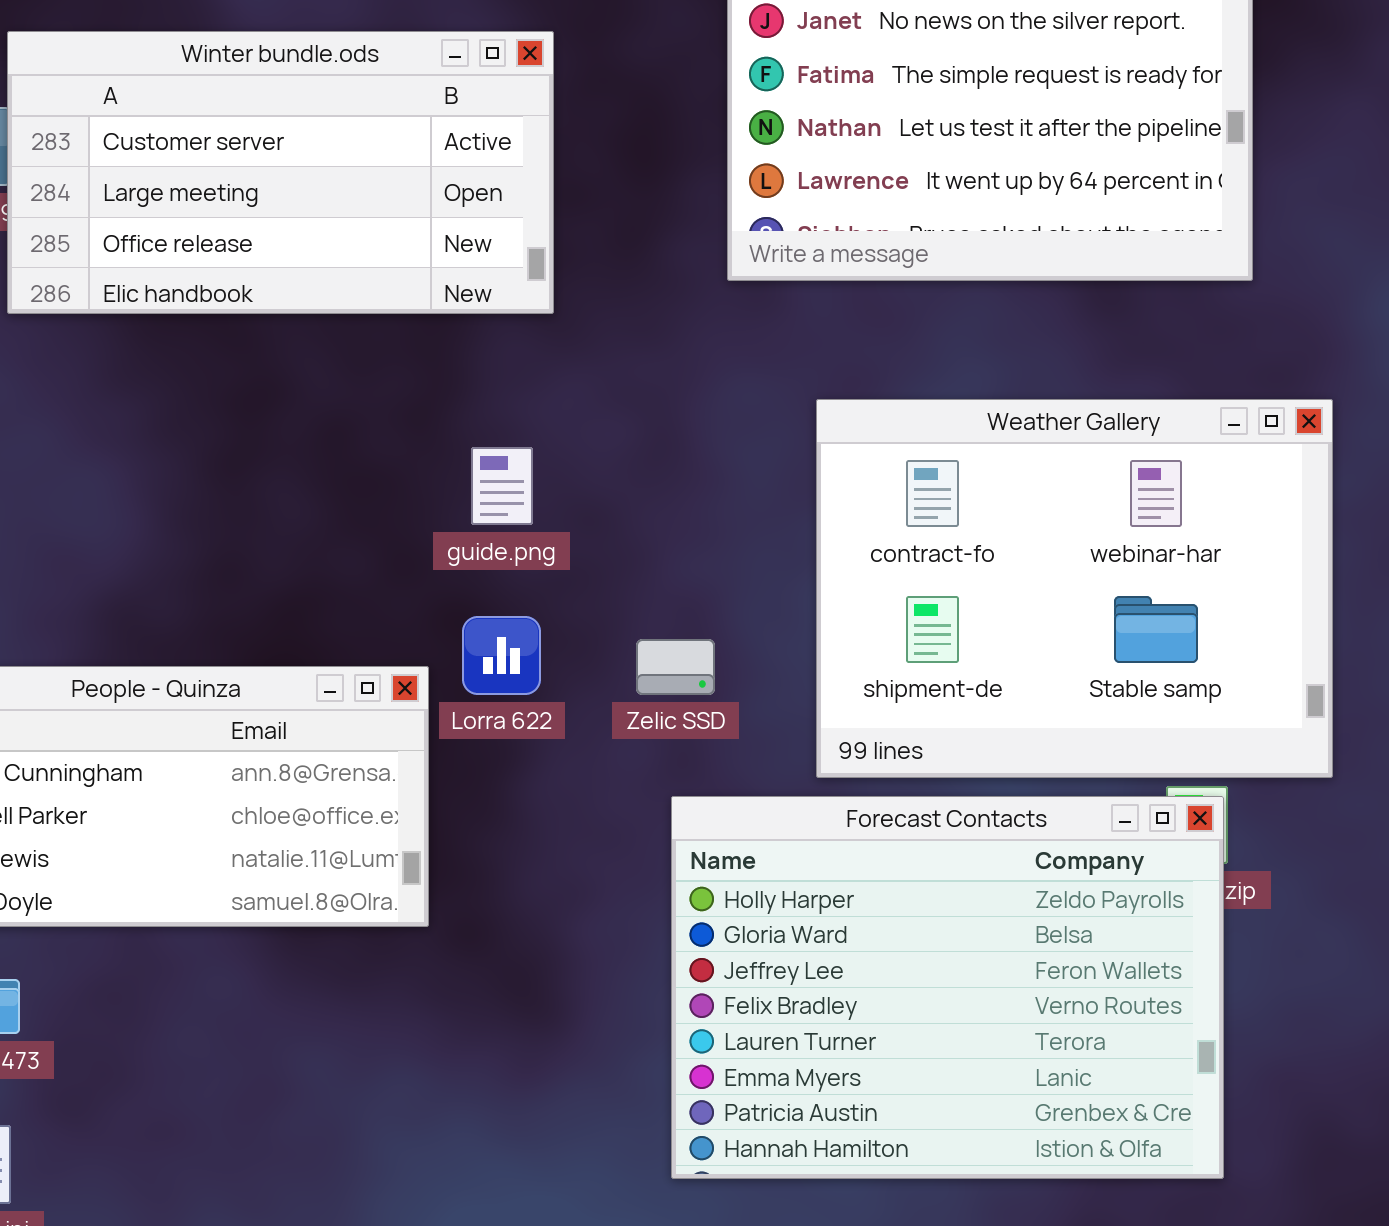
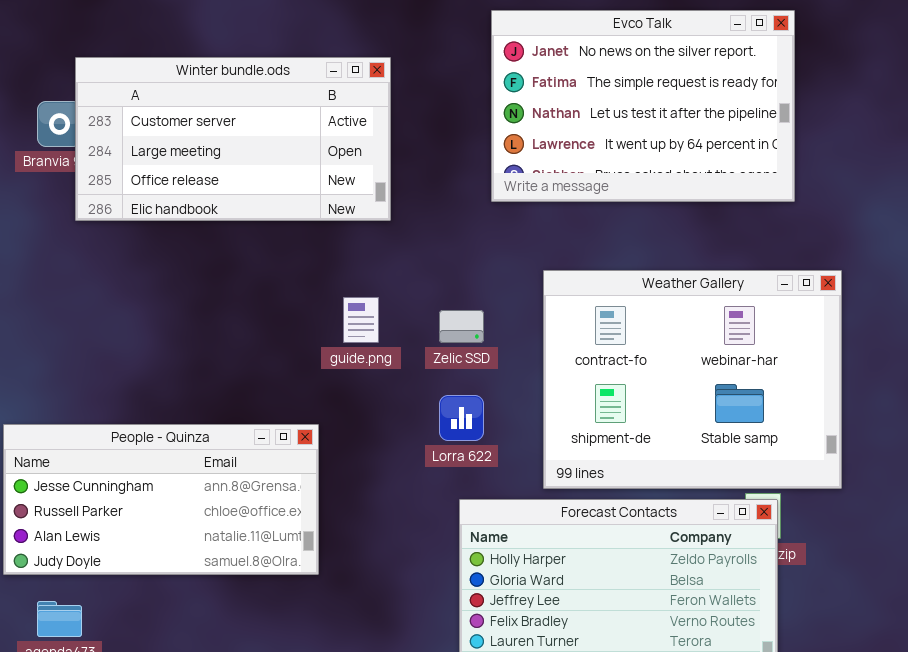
Lorra 622: [462,616,541,695] -> [439,395,484,441], moved
Zelic SSD: [636,639,715,695] -> [439,310,484,343], moved

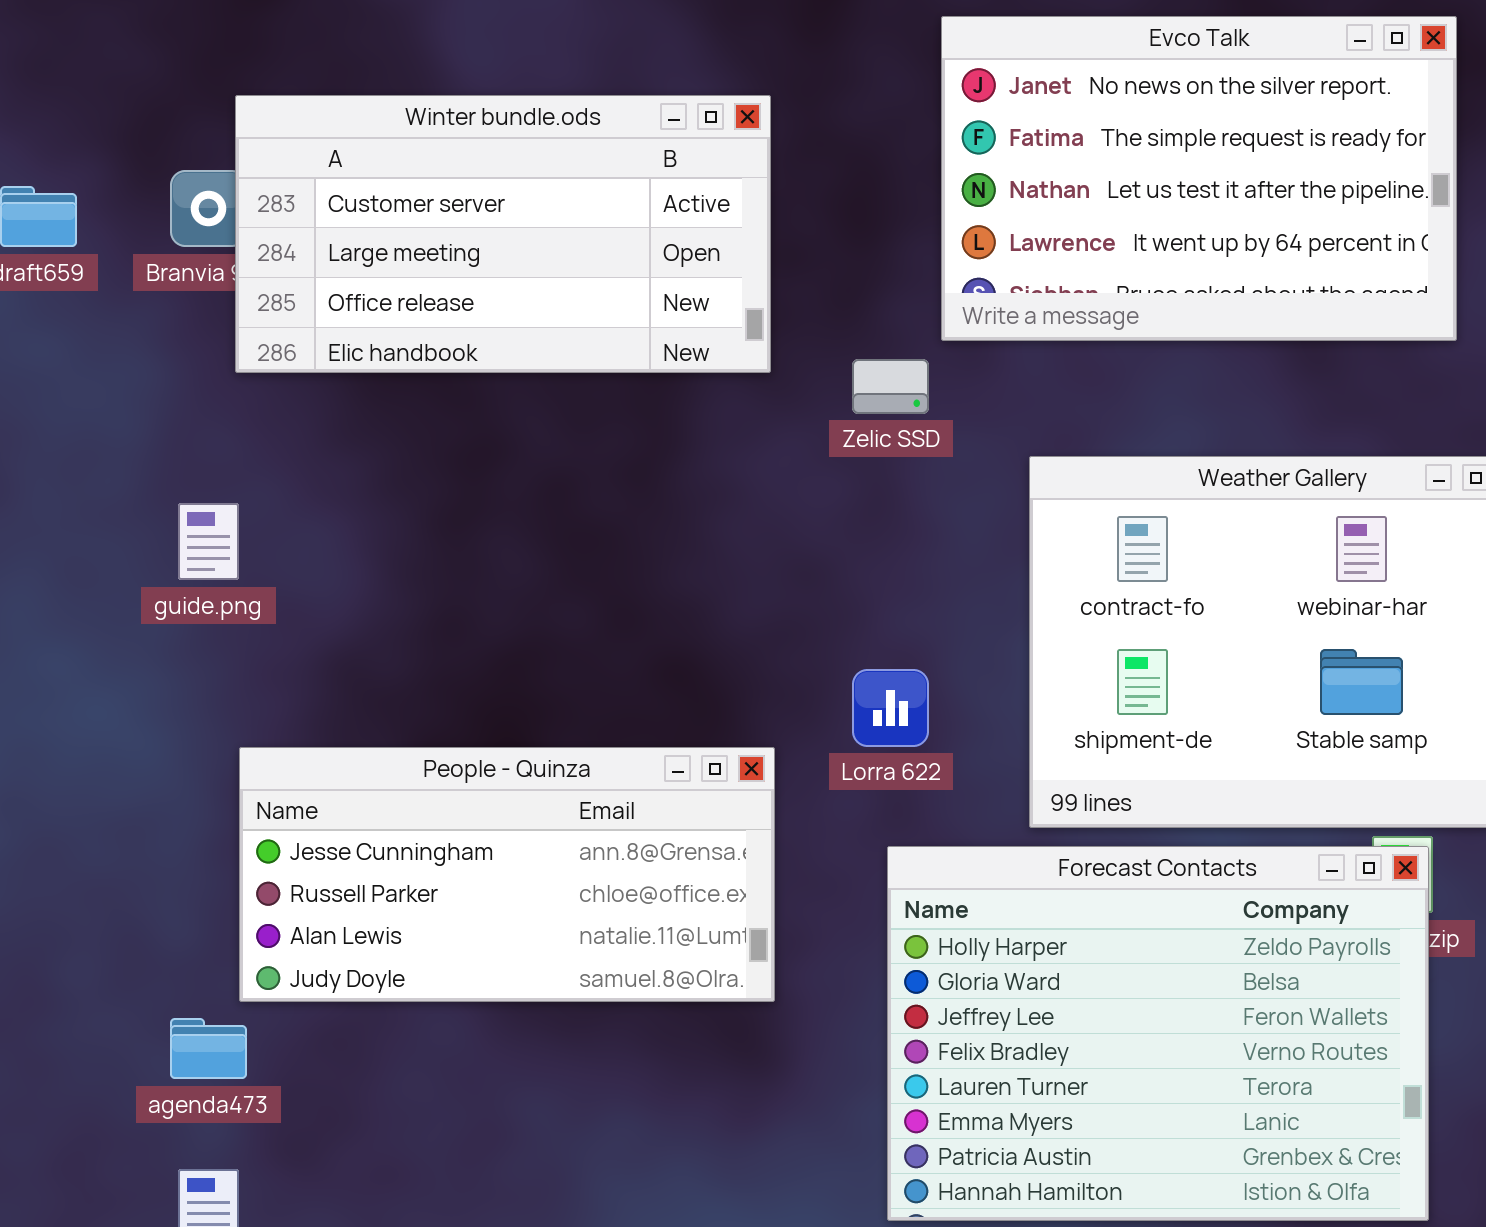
guide.png: [343,297,379,343] -> [178,503,239,580], moved
Zelic SSD: [439,310,484,343] -> [852,359,929,414], moved
People - Quinza: [3,424,319,575] -> [239,747,775,1002], moved

